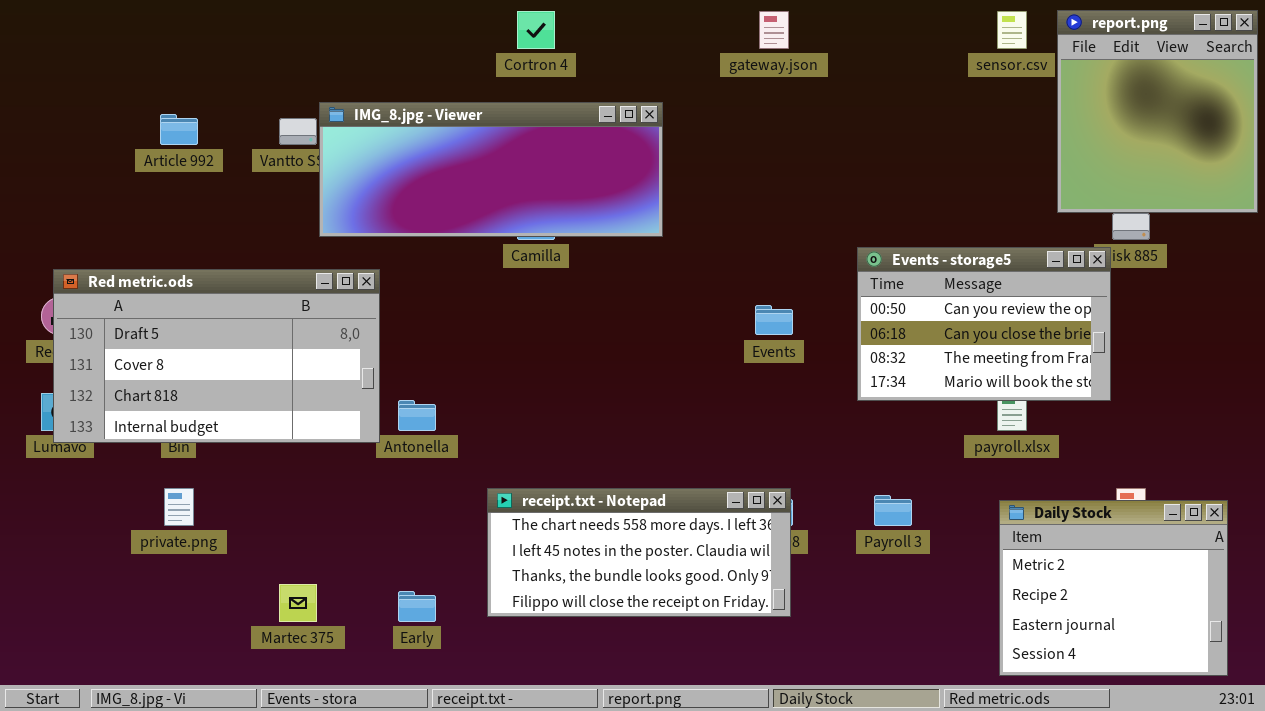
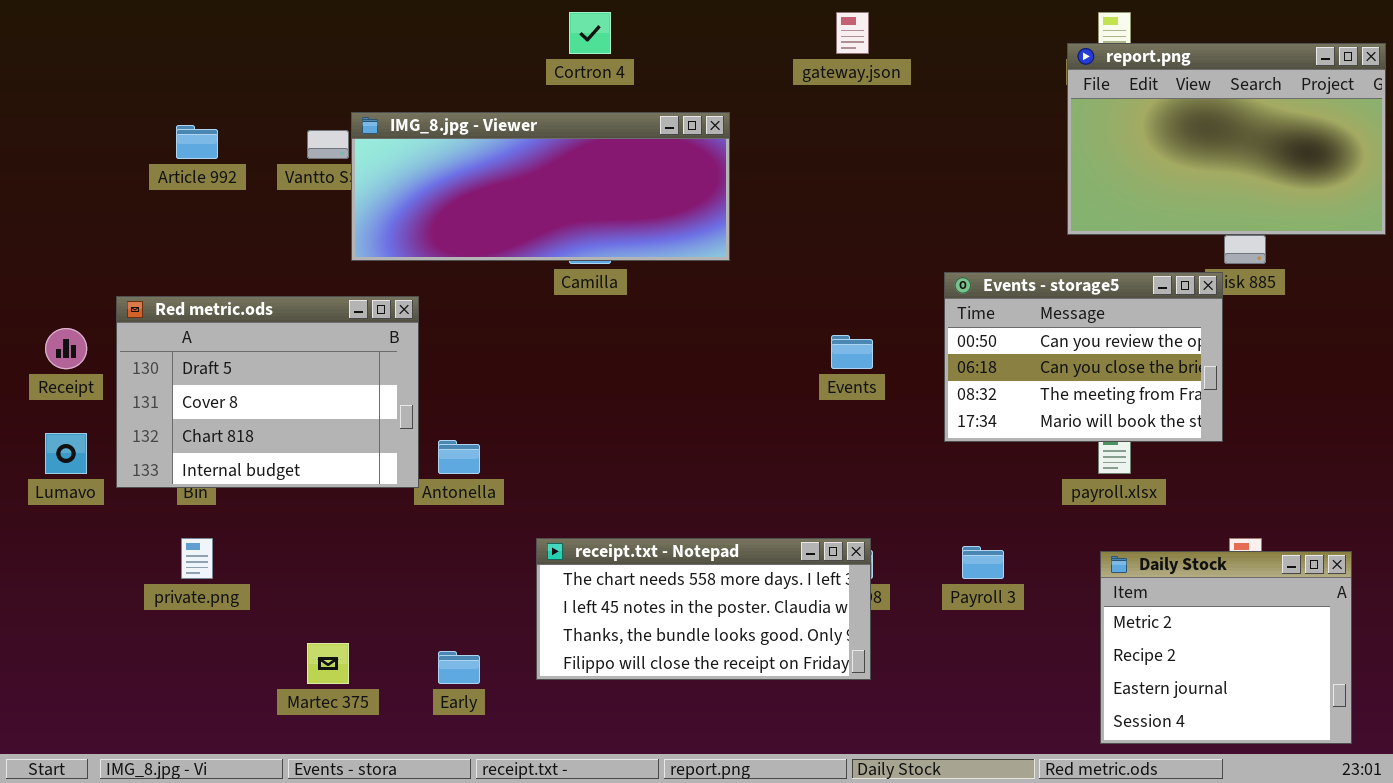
report.png: [1057,10,1258,213] -> [1067,43,1386,235], resized
Red metric.ods: [53,269,380,443] -> [116,296,419,488], resized

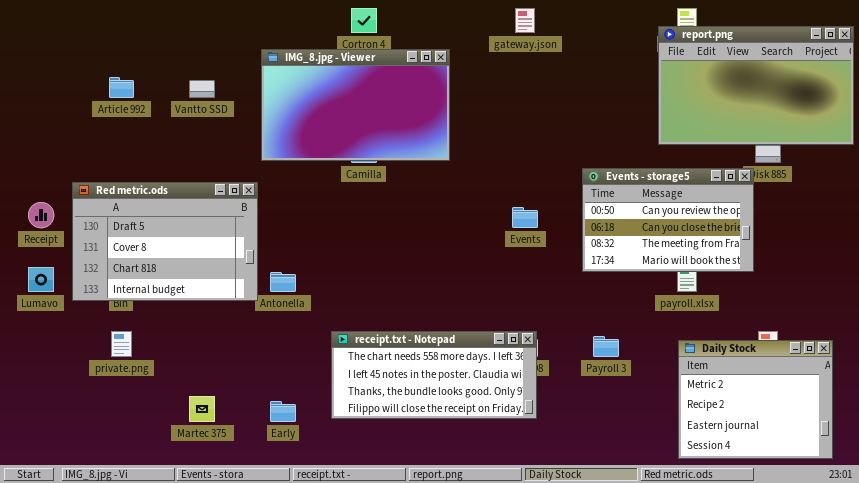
IMG_8.jpg - Viewer: [351,112,730,261] -> [261,49,450,161], resized

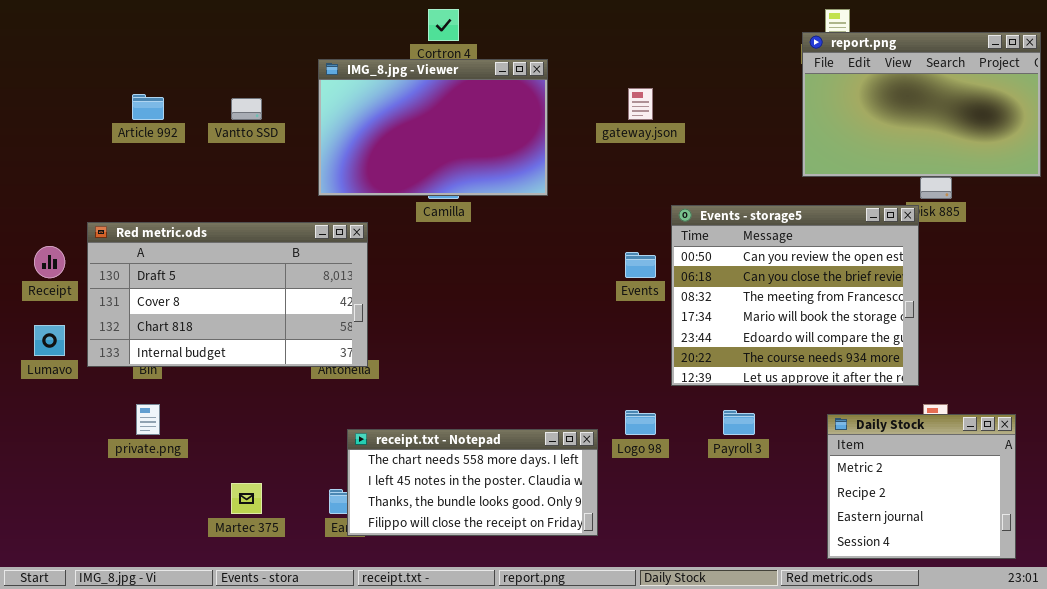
gateway.json: [515,8,535,33] -> [628,88,653,120], moved
Events - storage5: [582,168,754,272] -> [671,205,919,386], resized
Red metric.ods: [72,182,258,301] -> [87,222,368,367], resized
receipt.txt - Notepad: [331,331,537,419] -> [347,429,598,536], moved

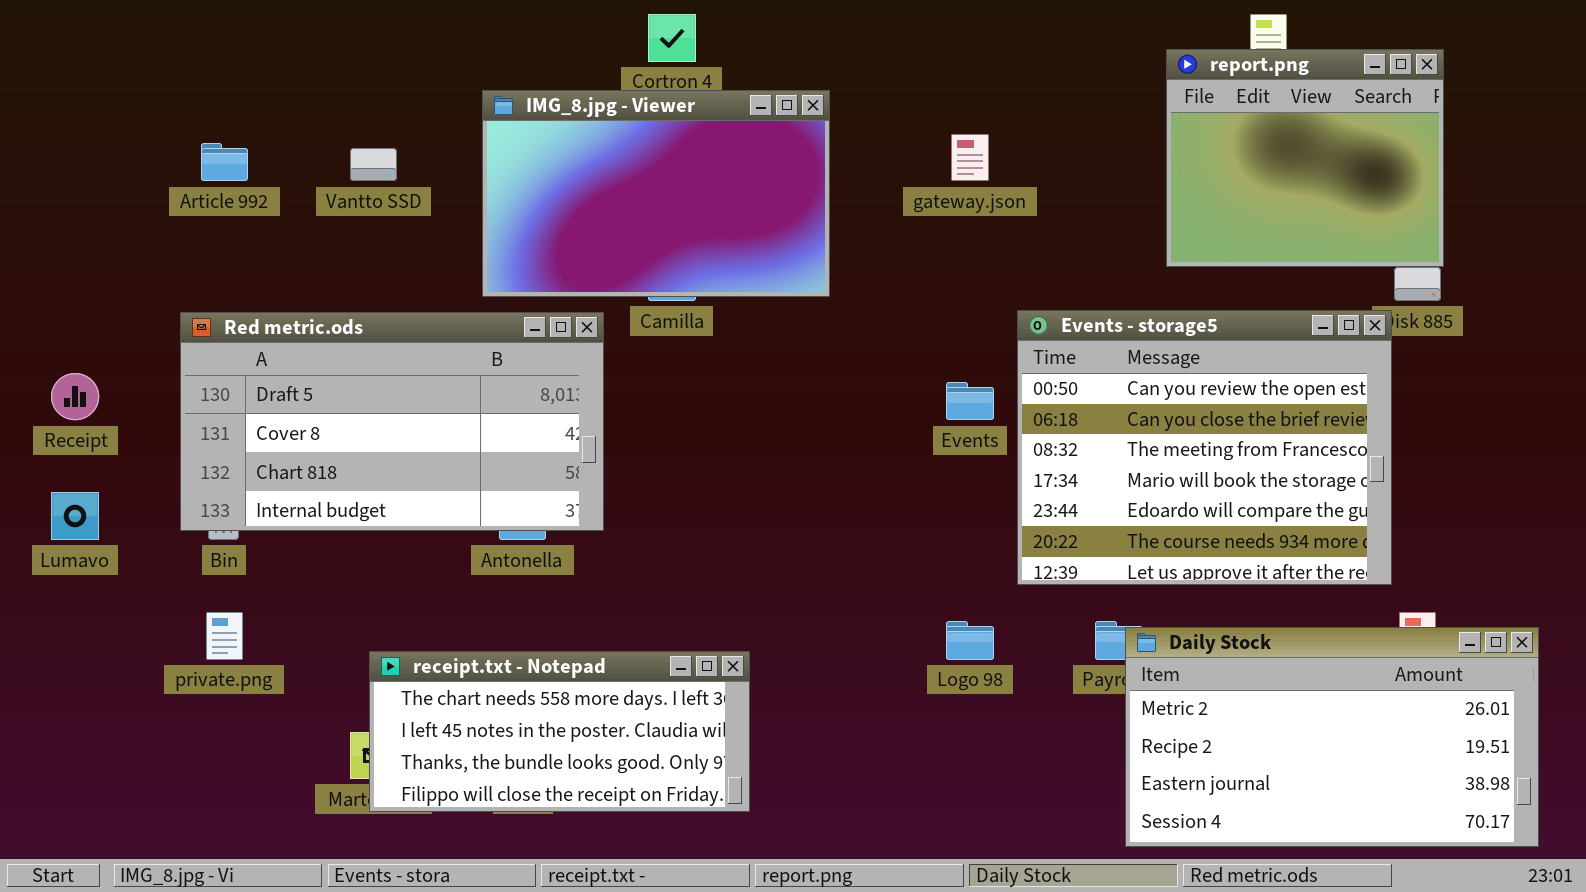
report.png: [802,32,1041,177] -> [1166,49,1444,267], moved, resized
Red metric.ods: [87,222,368,367] -> [180,312,604,531], moved
Daily Stock: [827,414,1016,559] -> [1125,627,1539,847], resized
receipt.txt - Notepad: [347,429,598,536] -> [369,651,750,812], moved

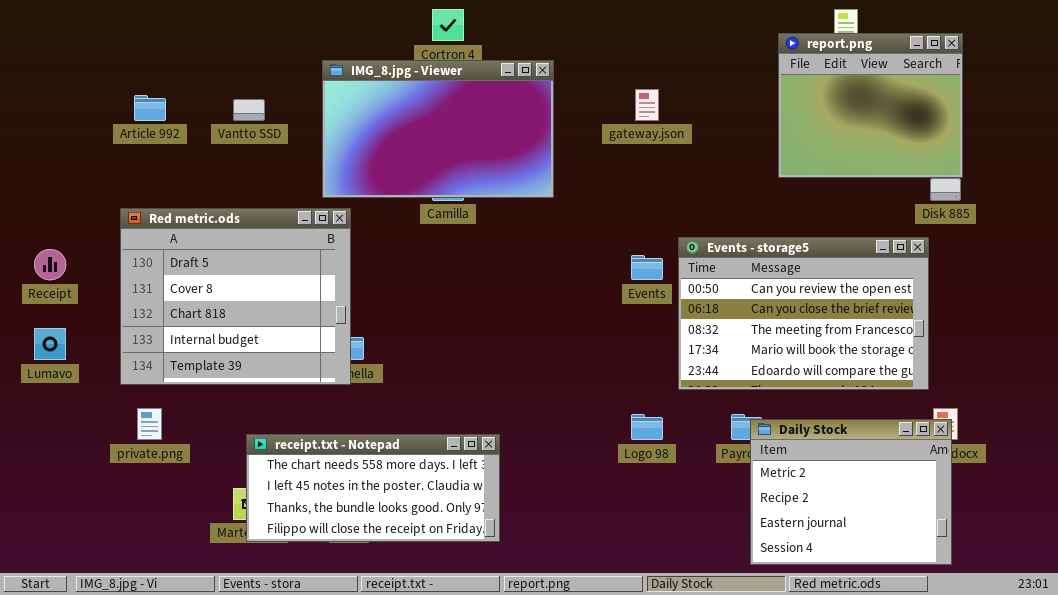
Events - storage5: [1017,310,1392,585] -> [678,237,929,390], resized
Red metric.ods: [180,312,604,531] -> [120,208,351,385], resized
Daily Stock: [1125,627,1539,847] -> [750,419,952,565], resized

